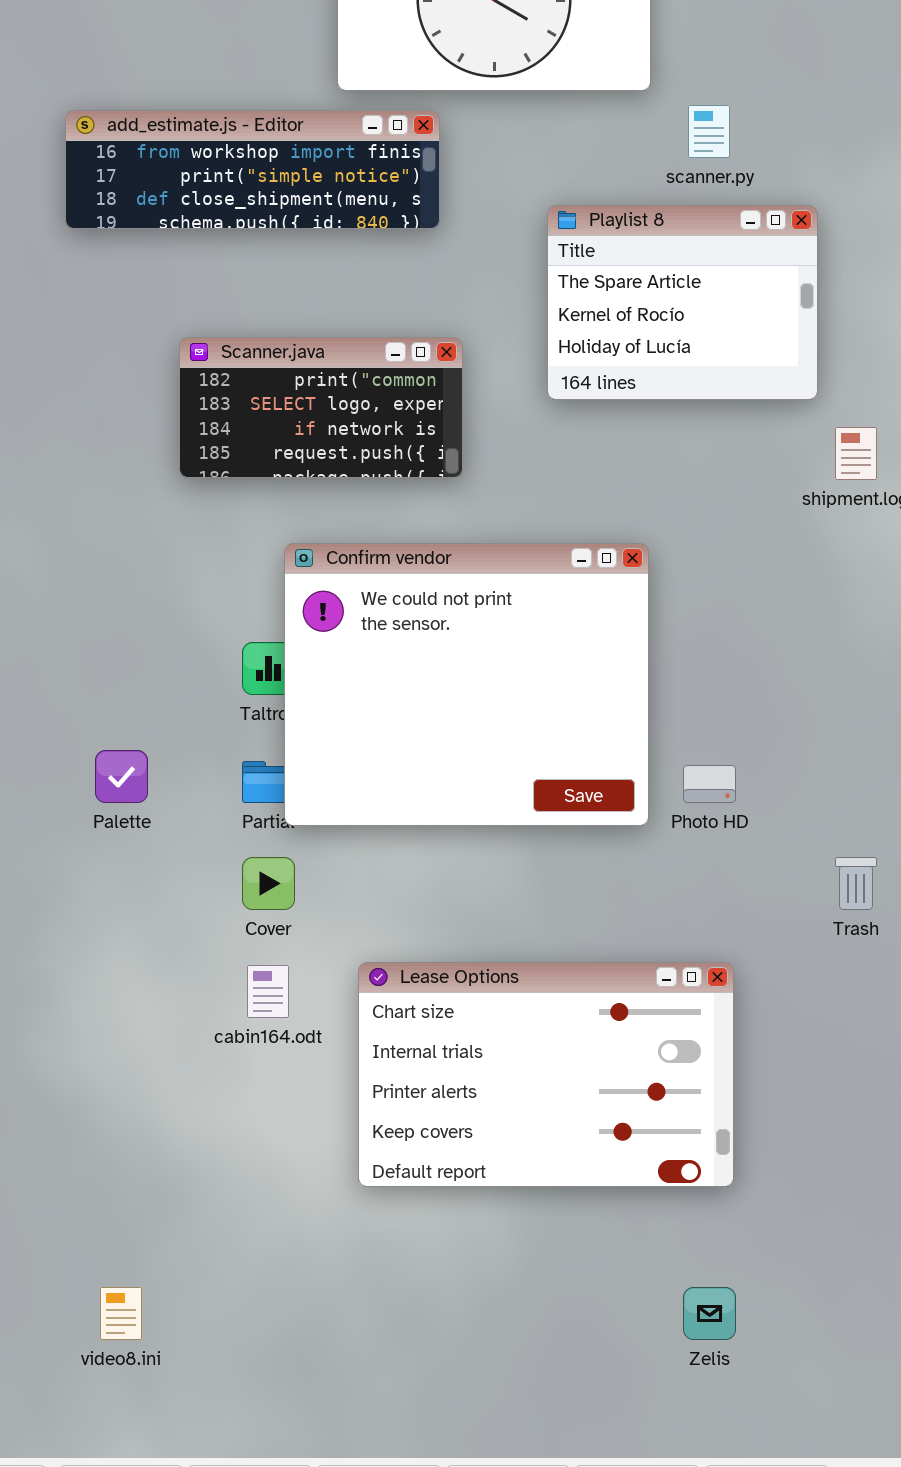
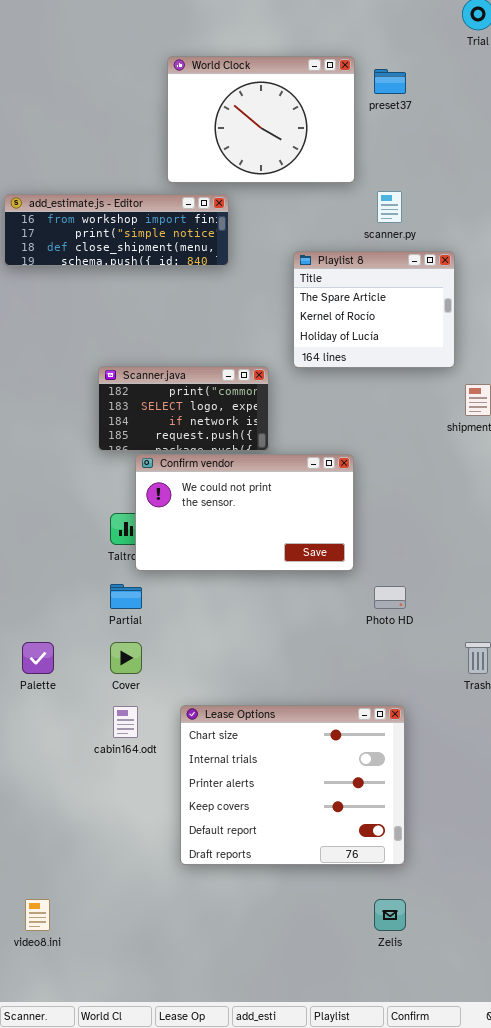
Scanner.java: [179,337,463,478] -> [98,366,269,451], moved
Confirm vendor: [284,543,649,826] -> [135,454,354,571], resized
Palette: [95,750,148,803] -> [22,642,54,674], moved
Lease Options: [358,962,734,1187] -> [180,705,405,865], resized

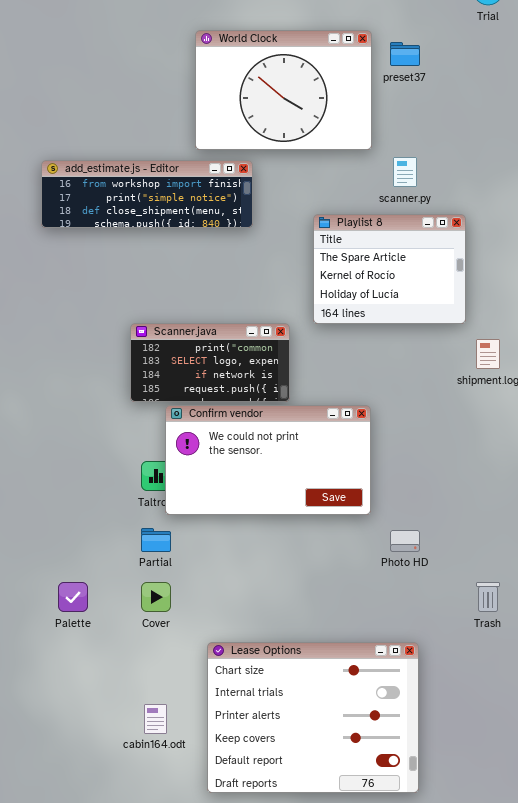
cabin164.odt: [113,706,138,738] -> [144,704,167,734], moved

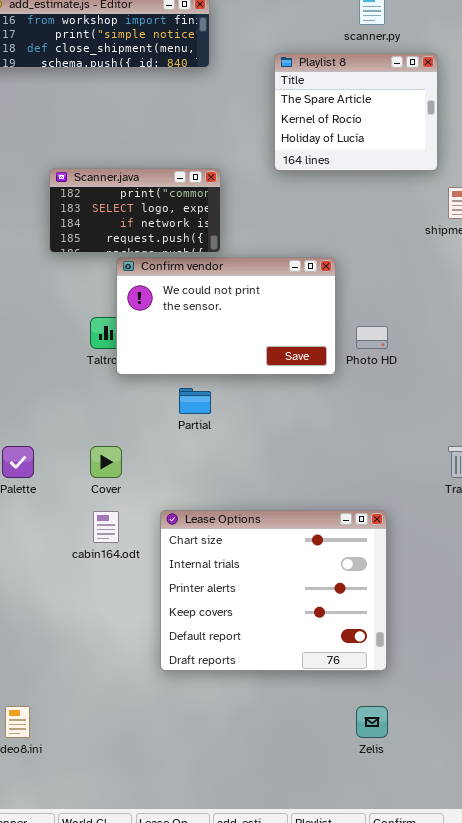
Scanner.java: [130,323,290,402] -> [49,168,221,253], moved
Partial: [141,528,171,552] -> [179,388,211,414], moved
Photo HD: [390,530,420,552] -> [356,326,388,349], moved
cabin164.odt: [144,704,167,734] -> [93,511,119,543], moved

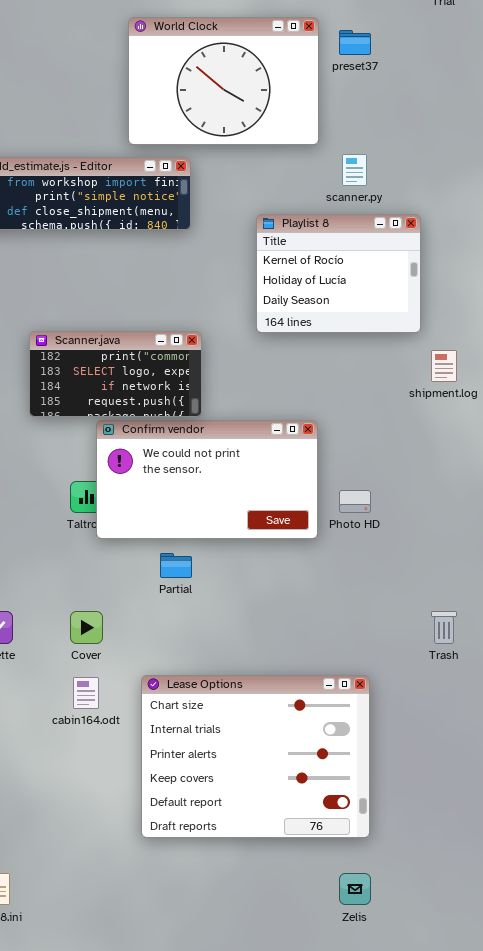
Playlist 8: [274,53,438,171] -> [256,214,421,333], scrolled down 1 row

